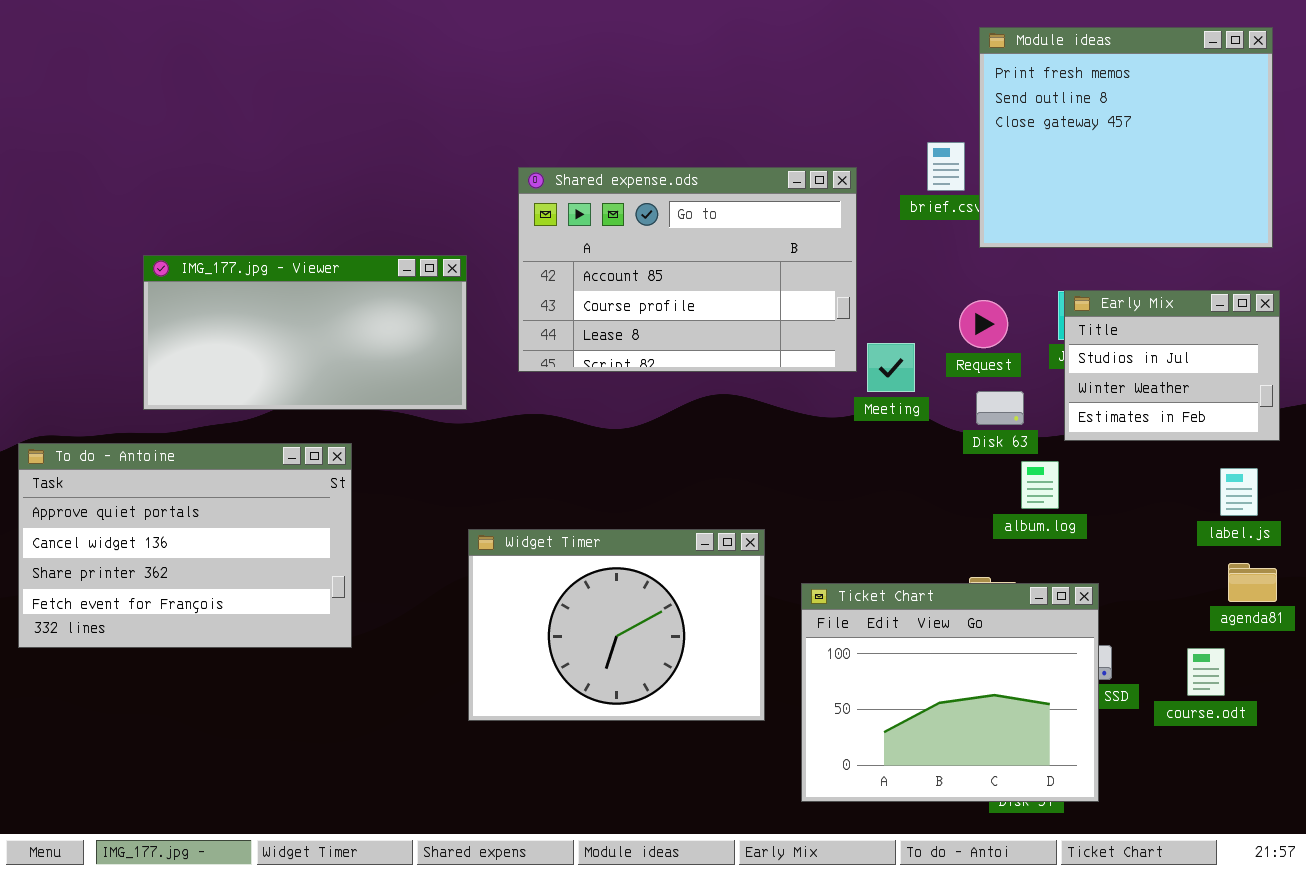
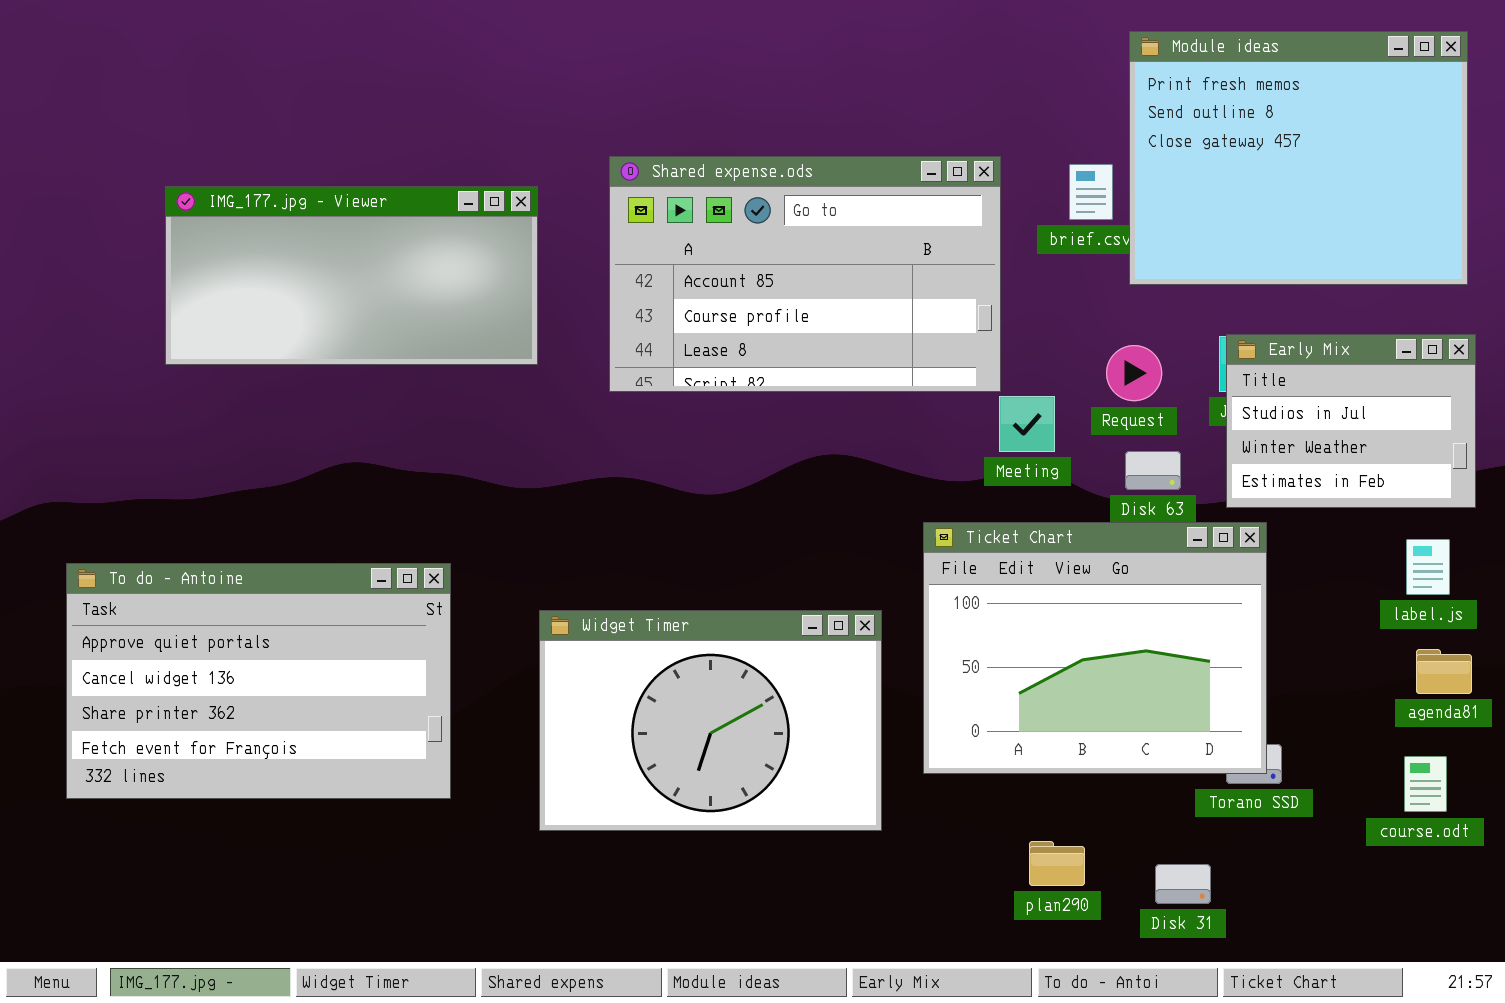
Shared expense.ods: [518,167,857,372] -> [609,156,1001,392], moved
IMG_177.jpg - Viewer: [143,255,467,410] -> [165,186,538,365], moved
To do - Antoine: [18,443,352,648] -> [66,563,451,799], moved
Ticket Chart: [801,583,1099,802] -> [923,522,1267,774], moved
course.odt: [1187,648,1225,696] -> [1404,756,1447,812], moved

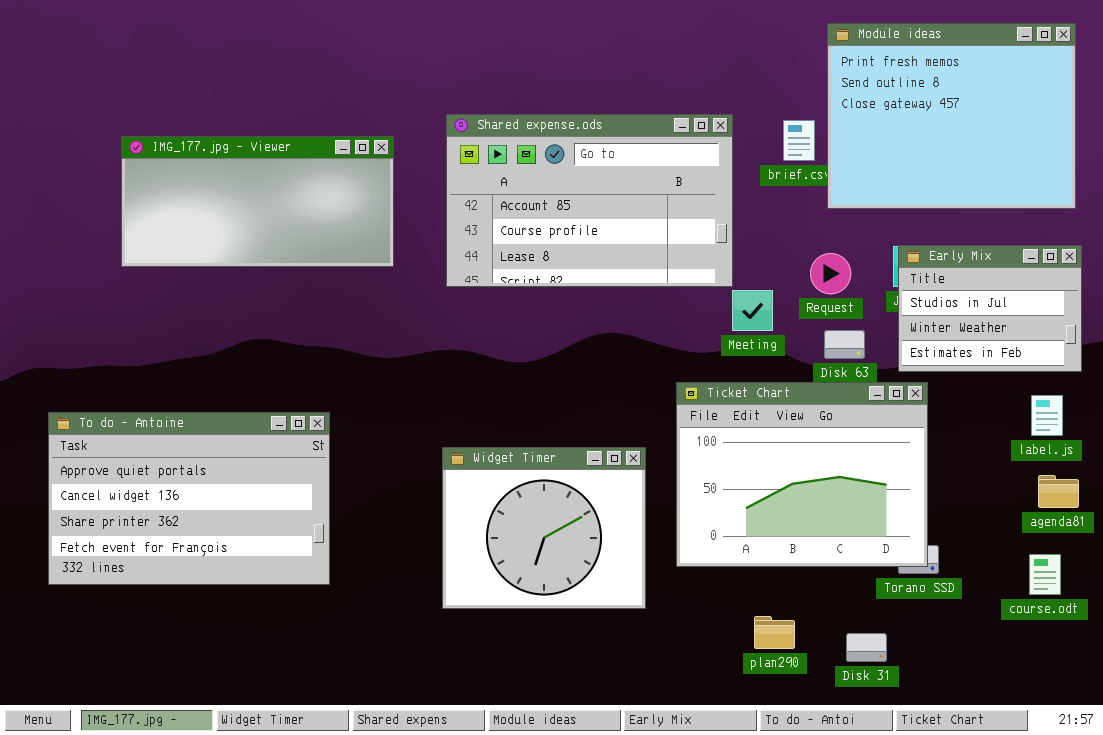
Widget Timer: [539,610,882,831] -> [442,447,646,609], resized

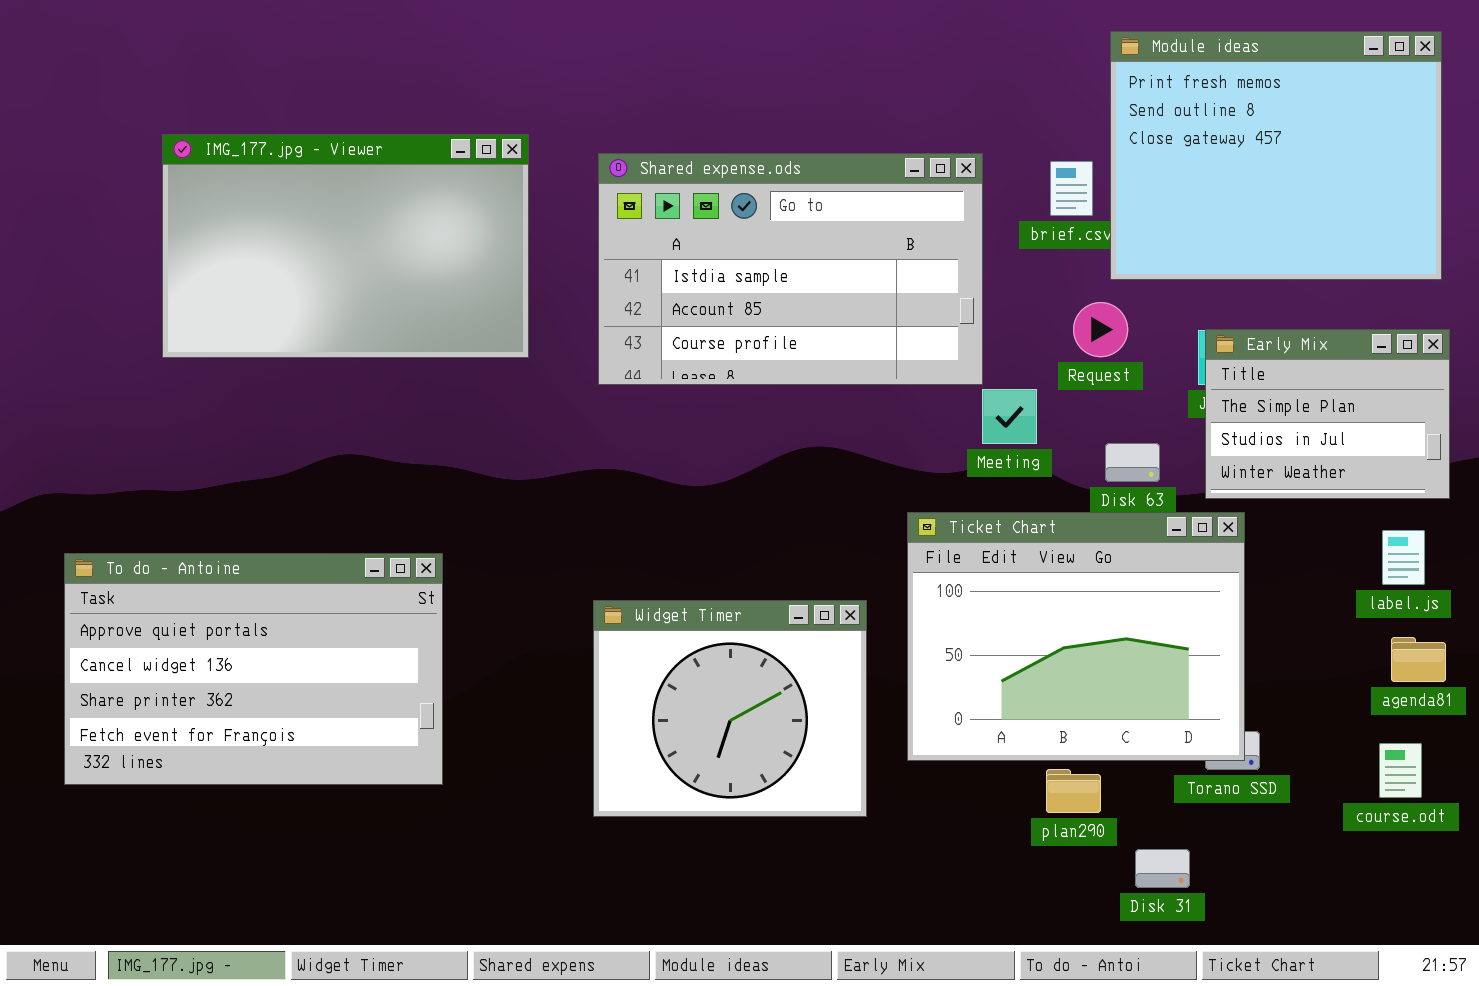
Shared expense.ods: [446,114,733,287] -> [598,153,983,385], scrolled up 1 row
IMG_177.jpg - Viewer: [121,136,394,267] -> [162,134,529,358], resized
Early Mix: [898,245,1082,372] -> [1205,329,1450,499], scrolled up 1 row
Request: [810,253,851,294] -> [1073,302,1128,357], moved
plan290: [754,616,795,649] -> [1046,769,1101,813], moved

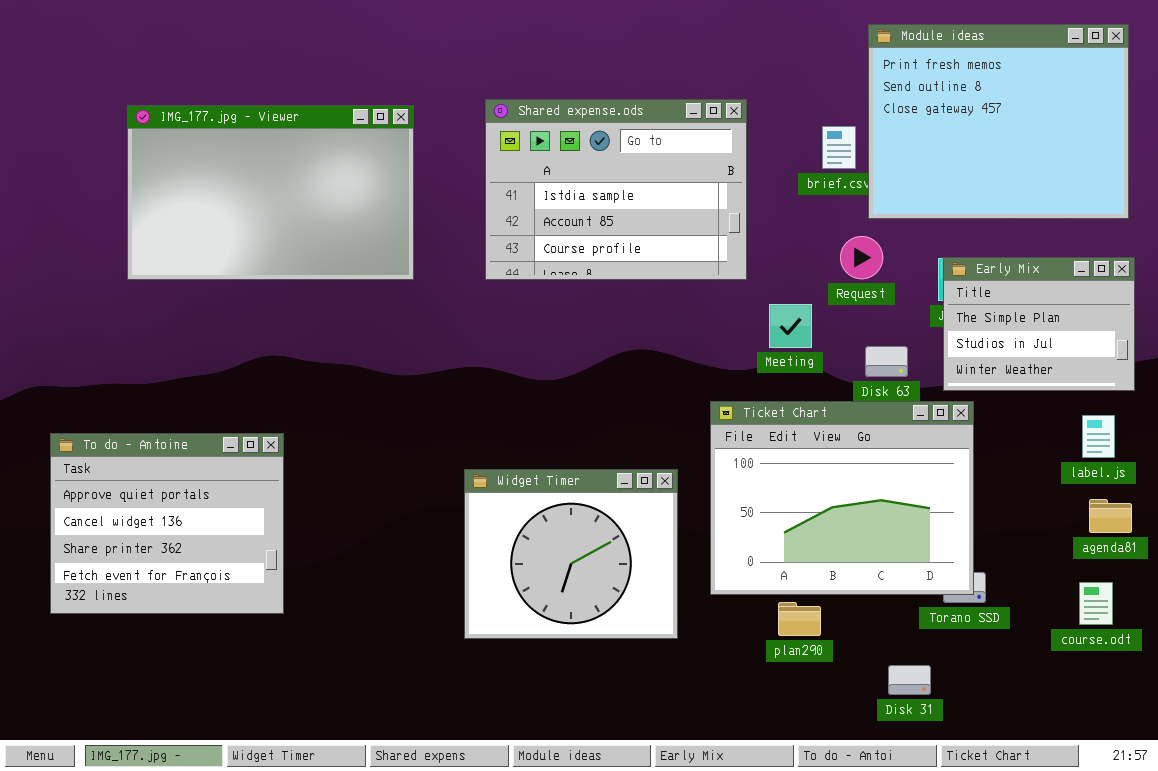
Shared expense.ods: [598,153,983,385] -> [485,99,747,280], moved, resized
To do - Antoine: [64,553,443,785] -> [50,433,284,614], resized
plan290: [1046,769,1101,813] -> [778,602,821,636], moved

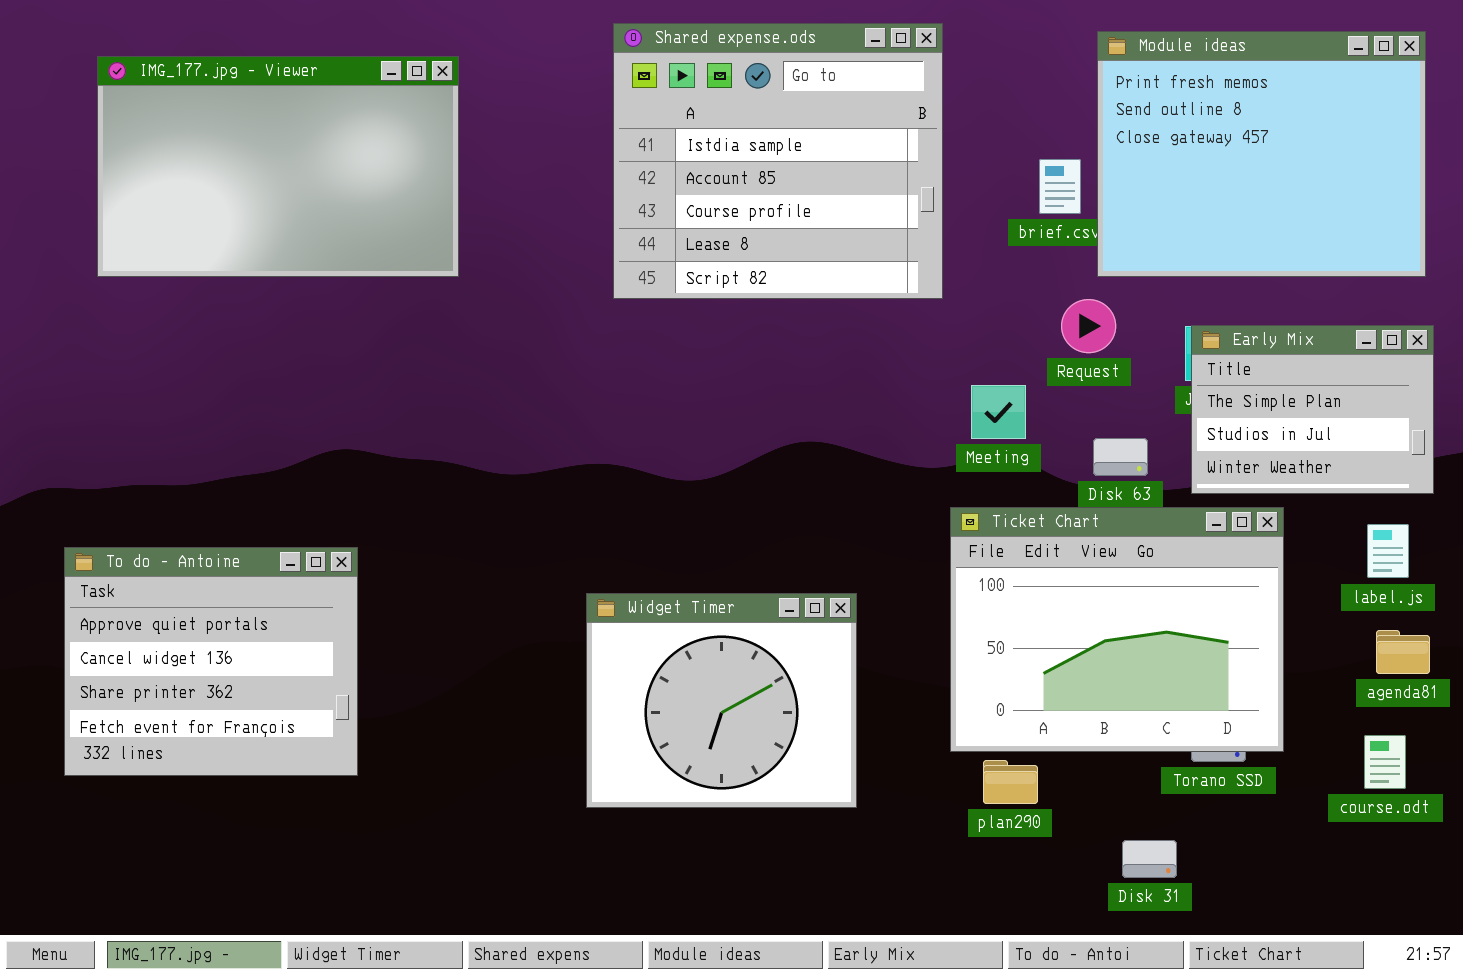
Shared expense.ods: [485,99,747,280] -> [613,23,943,299], moved, resized
IMG_177.jpg - Viewer: [127,105,414,280] -> [97,56,459,277], moved
Ticket Chart: [710,401,974,595] -> [950,507,1284,752], moved

